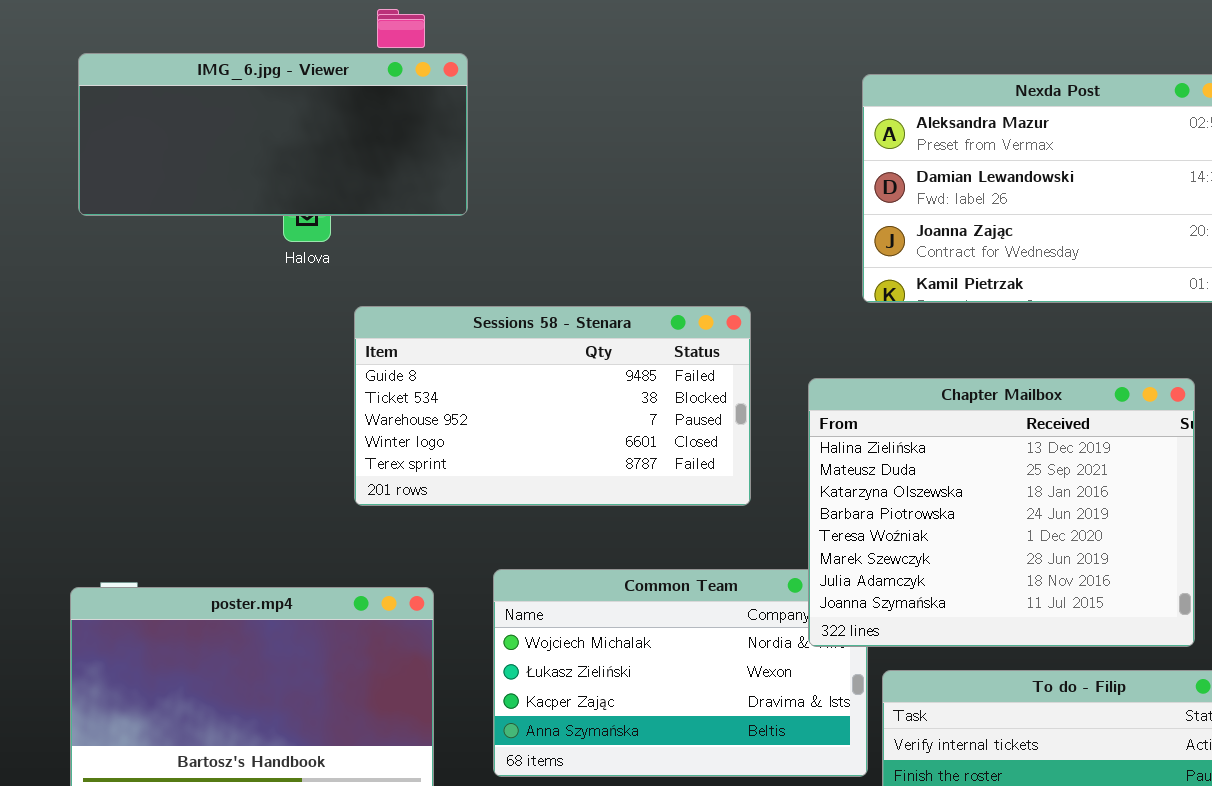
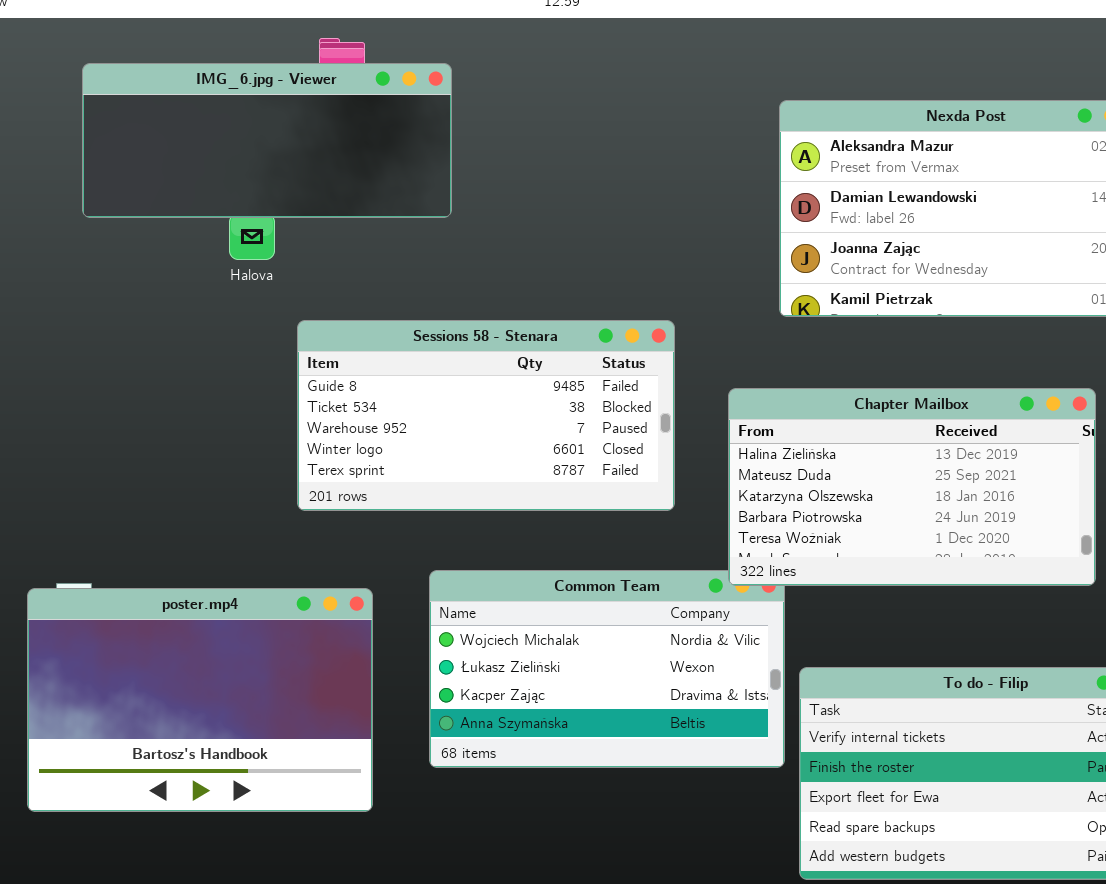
IMG_6.jpg - Viewer: [78,53,468,216] -> [82,63,452,218], moved
Chapter Mailbox: [808,378,1195,647] -> [728,388,1096,586], resized

